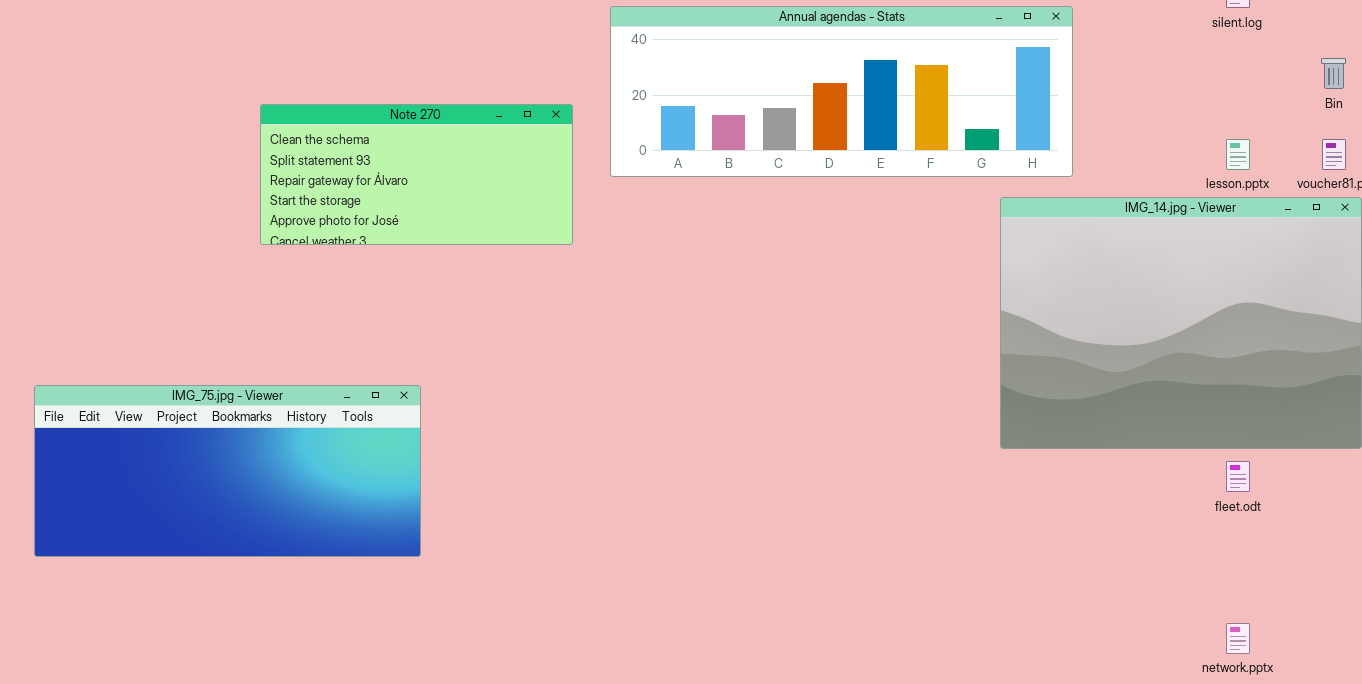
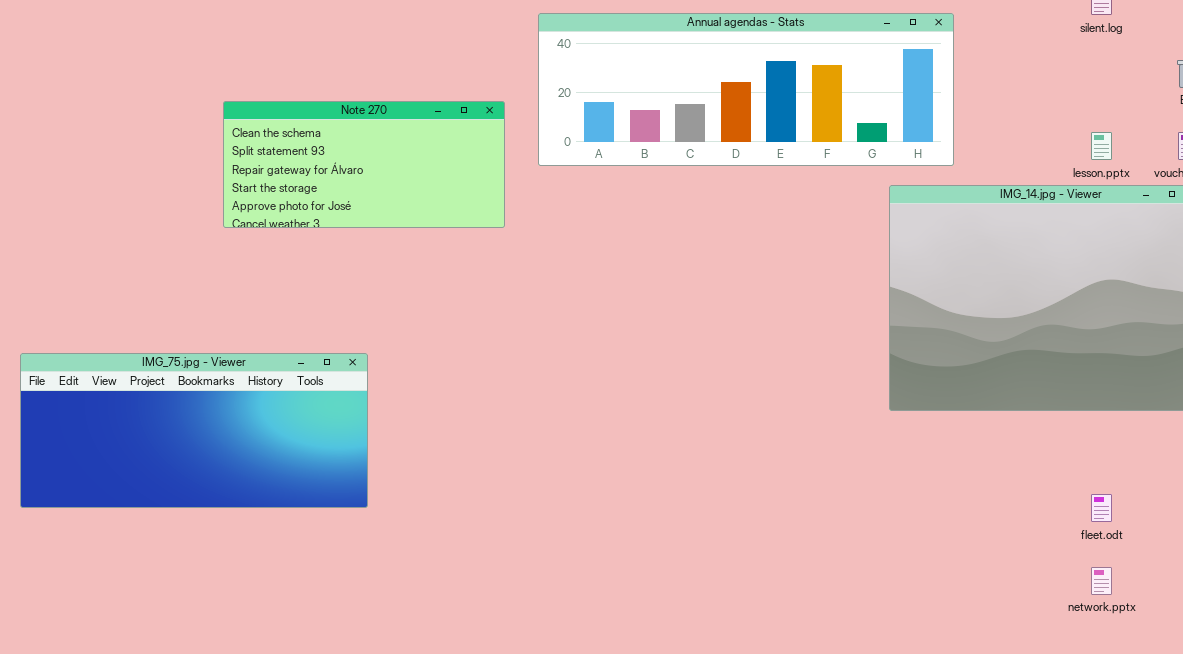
fleet.odt: [1226,461,1250,492] -> [1091,494,1112,522], moved

